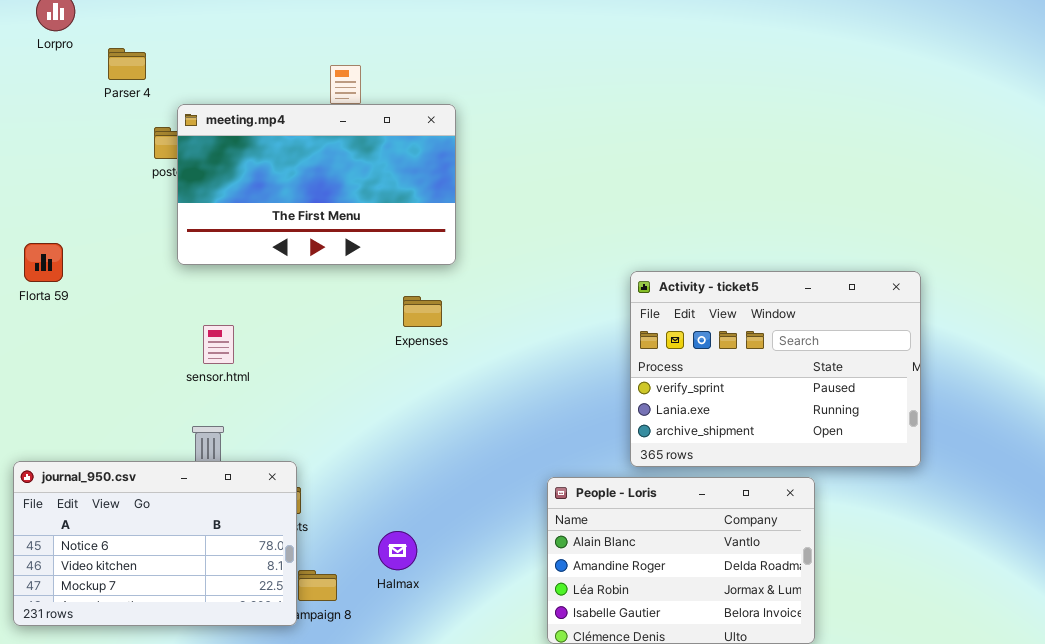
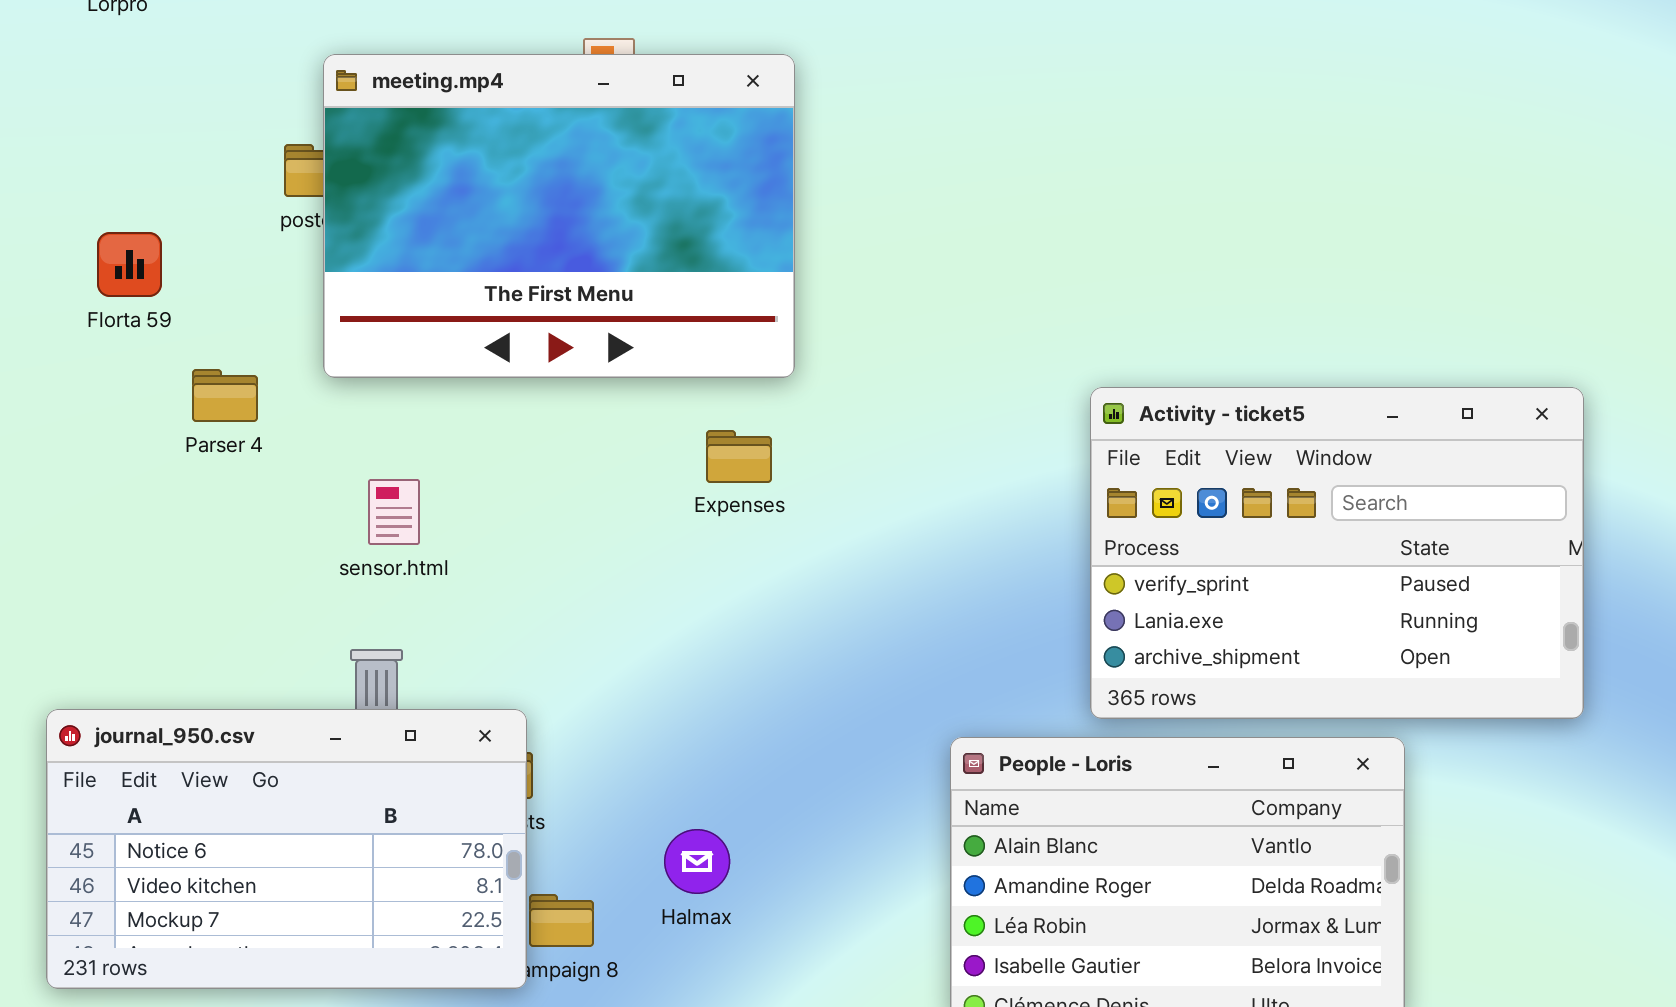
Parser 4: [108,48,146,80] -> [192,369,258,422], moved
meeting.mp4: [177,104,456,265] -> [323,54,795,378], resized
Florta 59: [24,243,63,282] -> [97,232,162,297], moved

